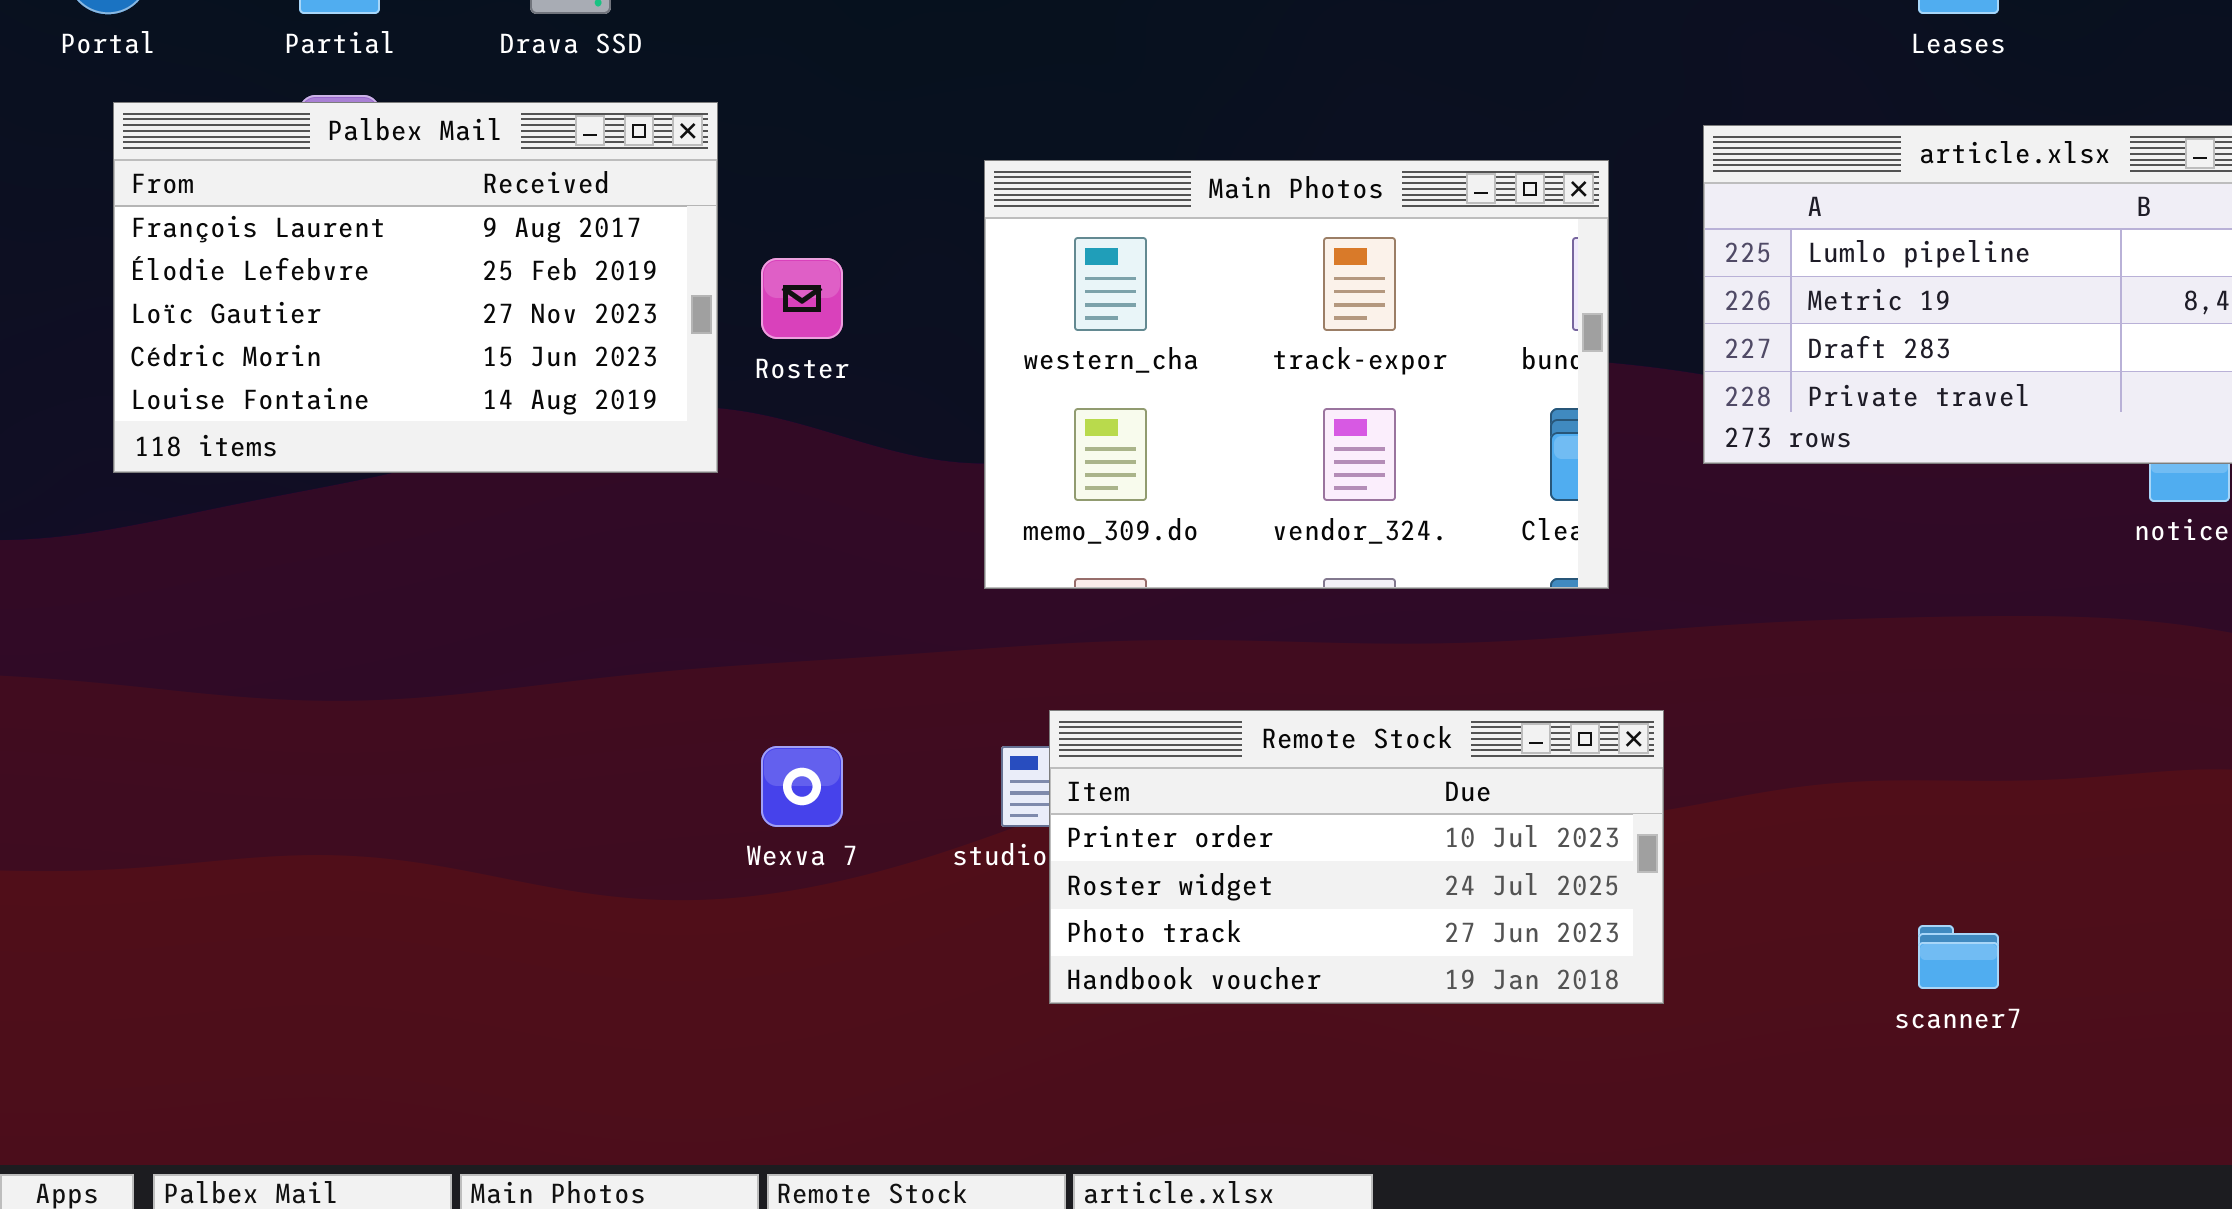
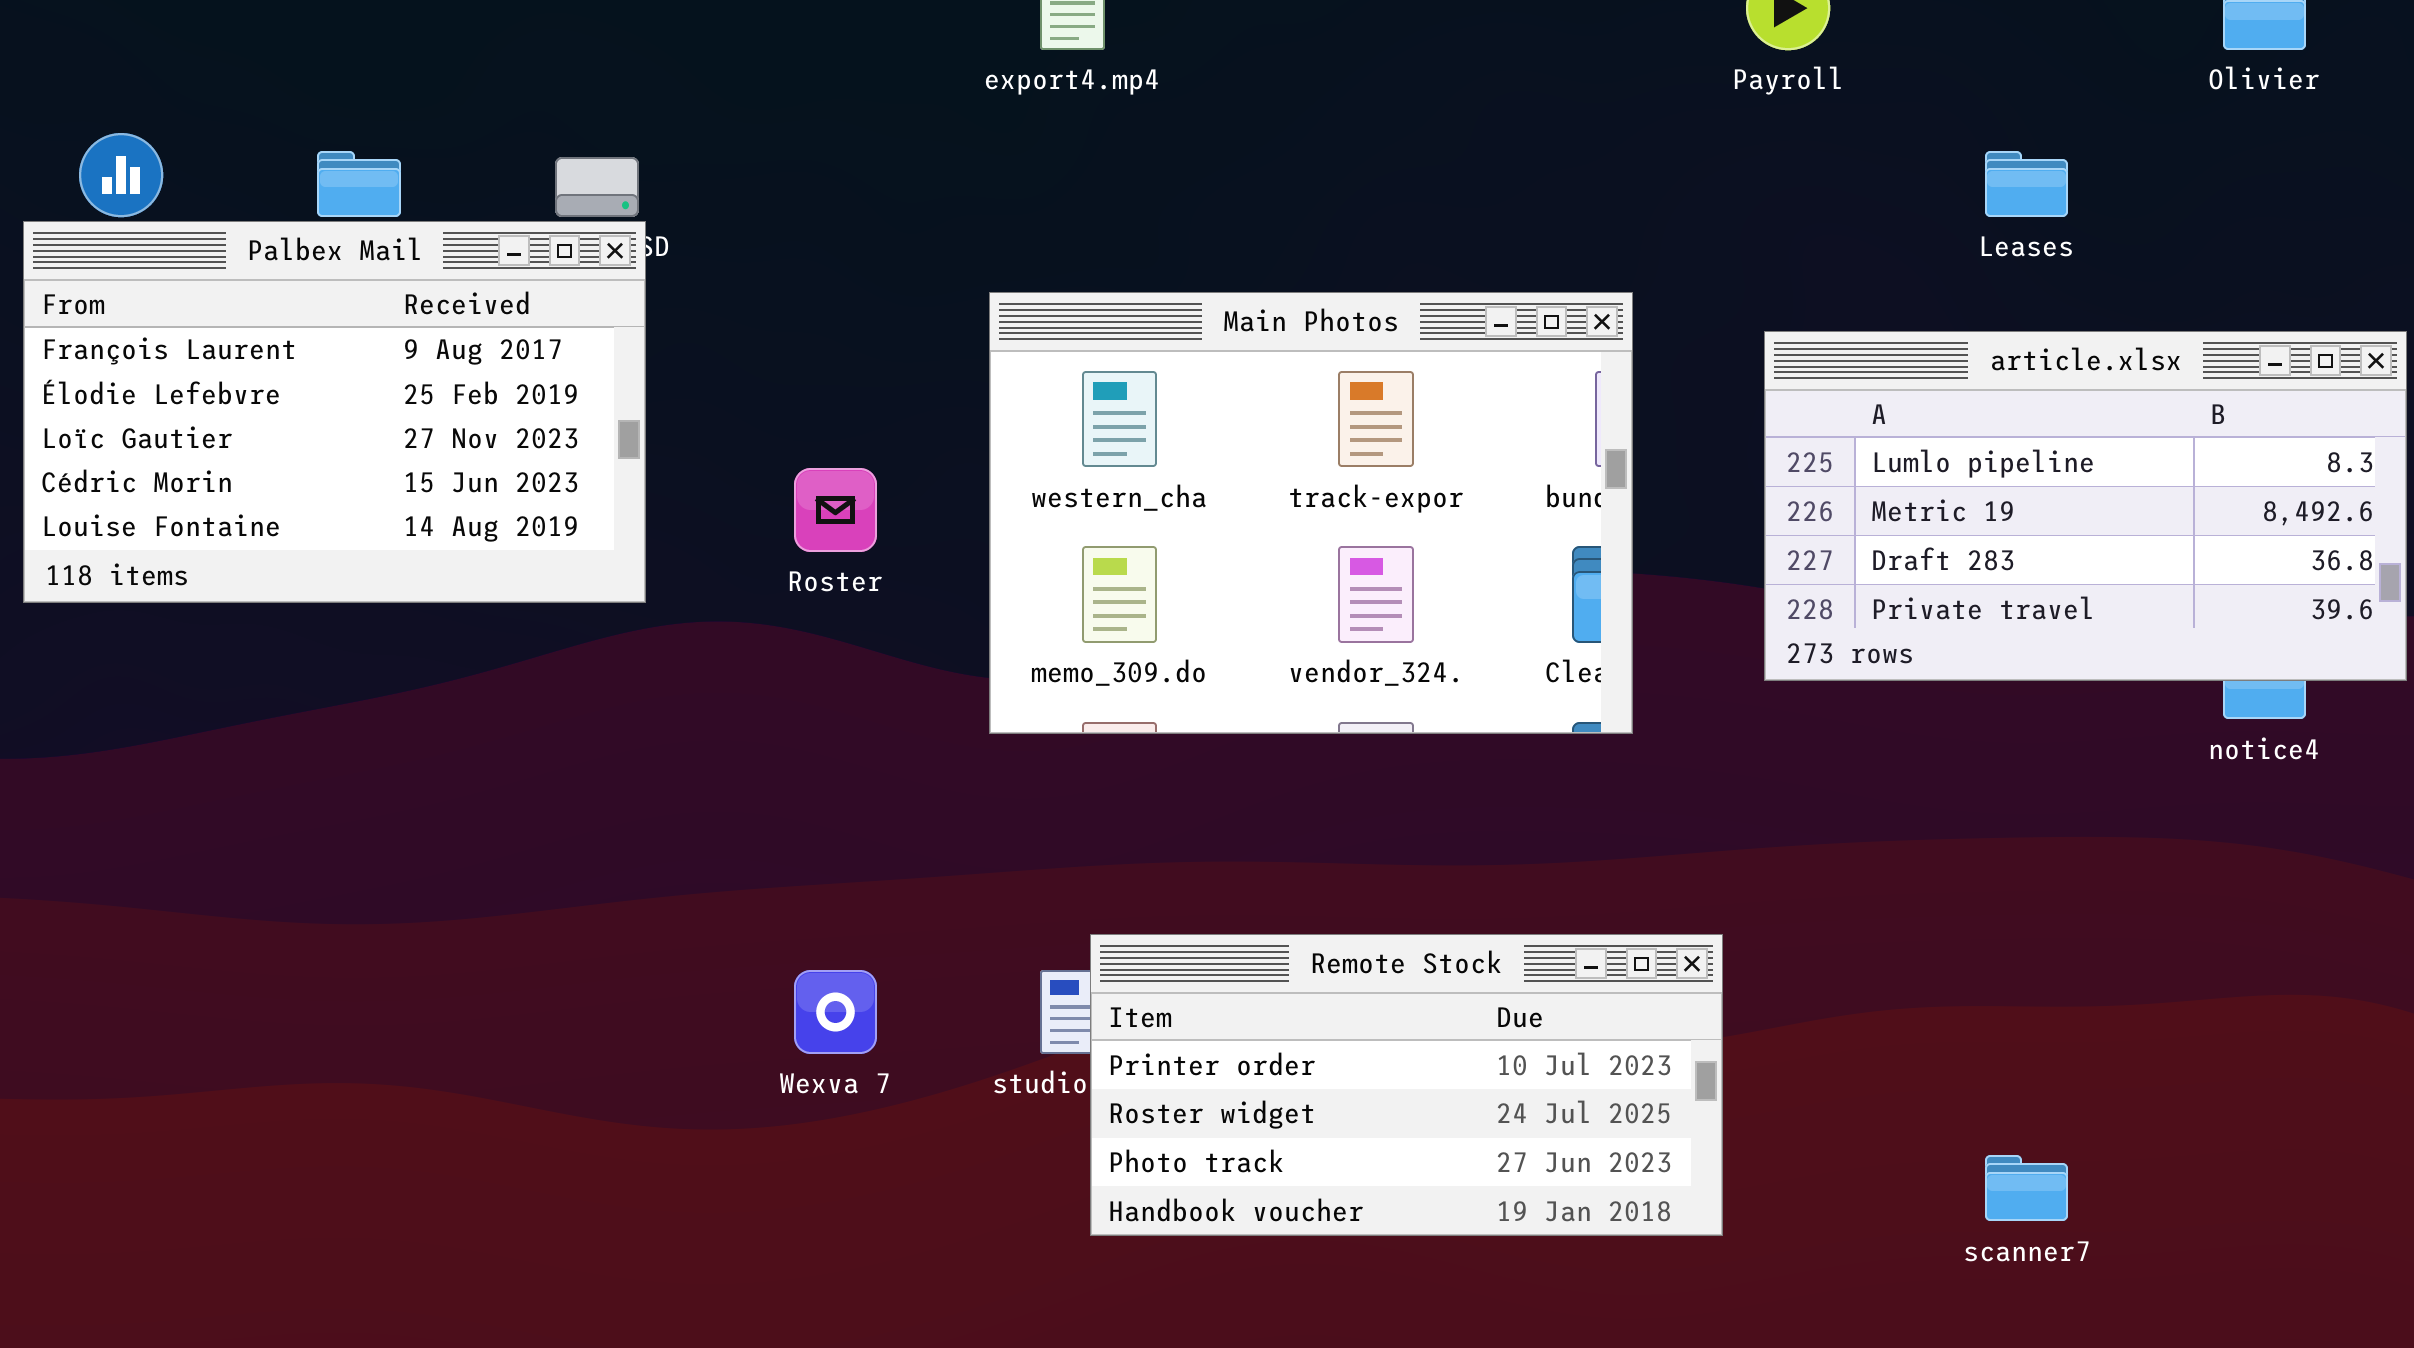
Palbex Mail: [113,102,718,473] -> [23,221,646,603], moved
Main Photos: [984,160,1609,589] -> [989,292,1633,734], moved

